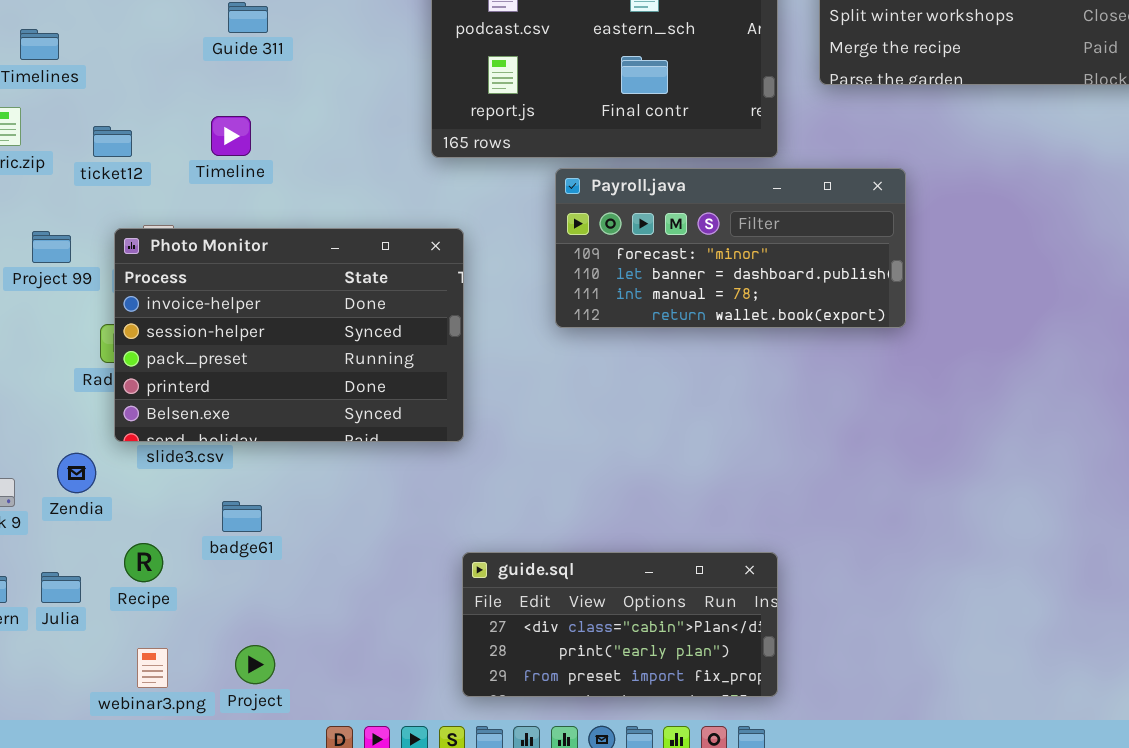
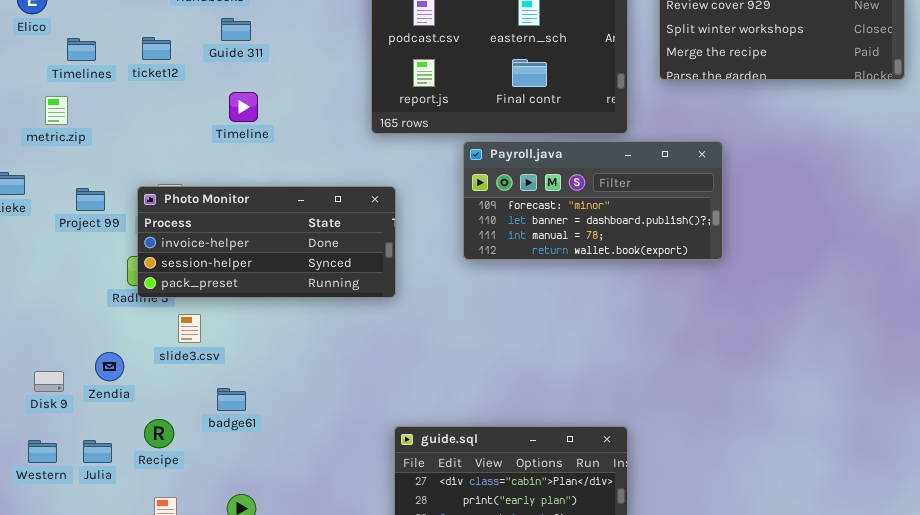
Timeline: [211,116,251,156] -> [229,92,258,122], moved
ticket12: [93,126,132,157] -> [142,37,171,60], moved
Photo Monitor: [114,228,464,442] -> [137,186,396,298], resized

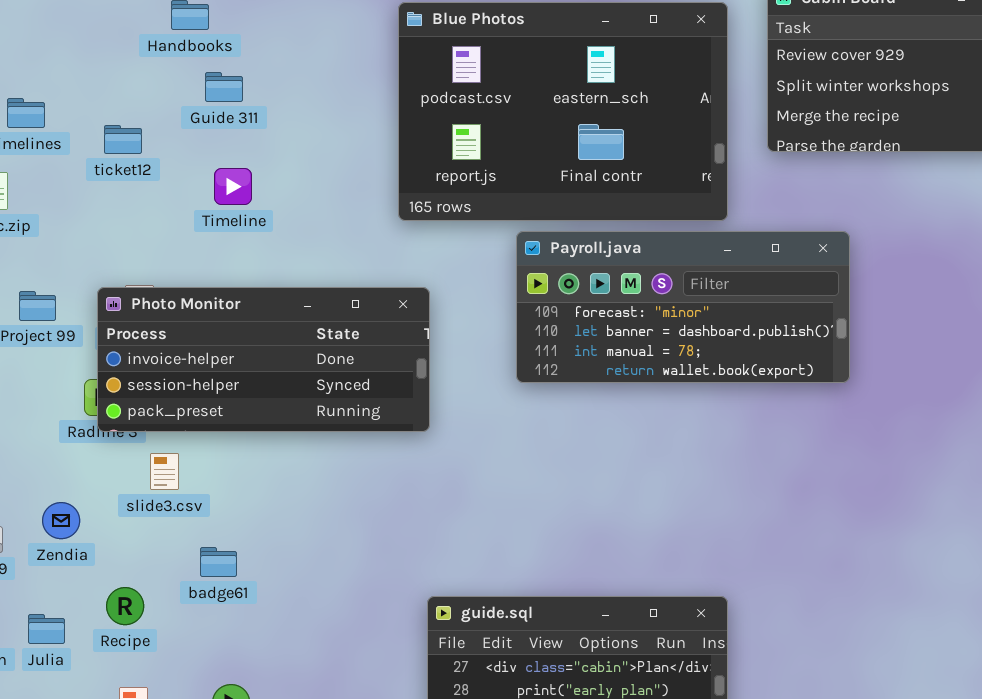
ticket12: [142,37,171,60] -> [104,125,142,154], moved

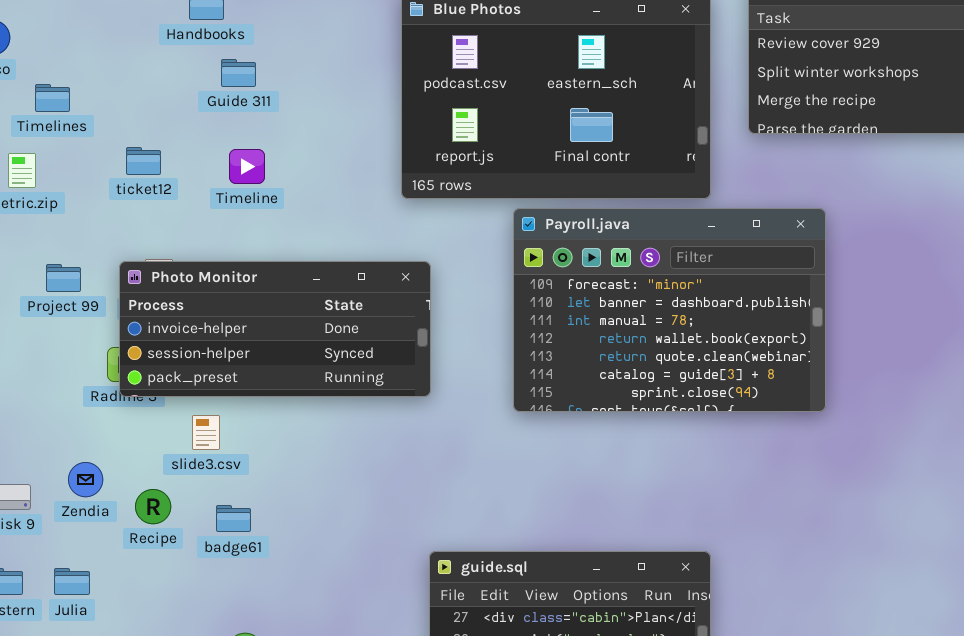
ticket12: [104,125,142,154] -> [126,147,161,175], moved
Payroll.java: [516,231,850,383] -> [513,208,826,412], resized
slide3.csv: [150,453,179,490] -> [192,415,220,450], moved
Recipe: [106,587,144,625] -> [135,489,171,524], moved

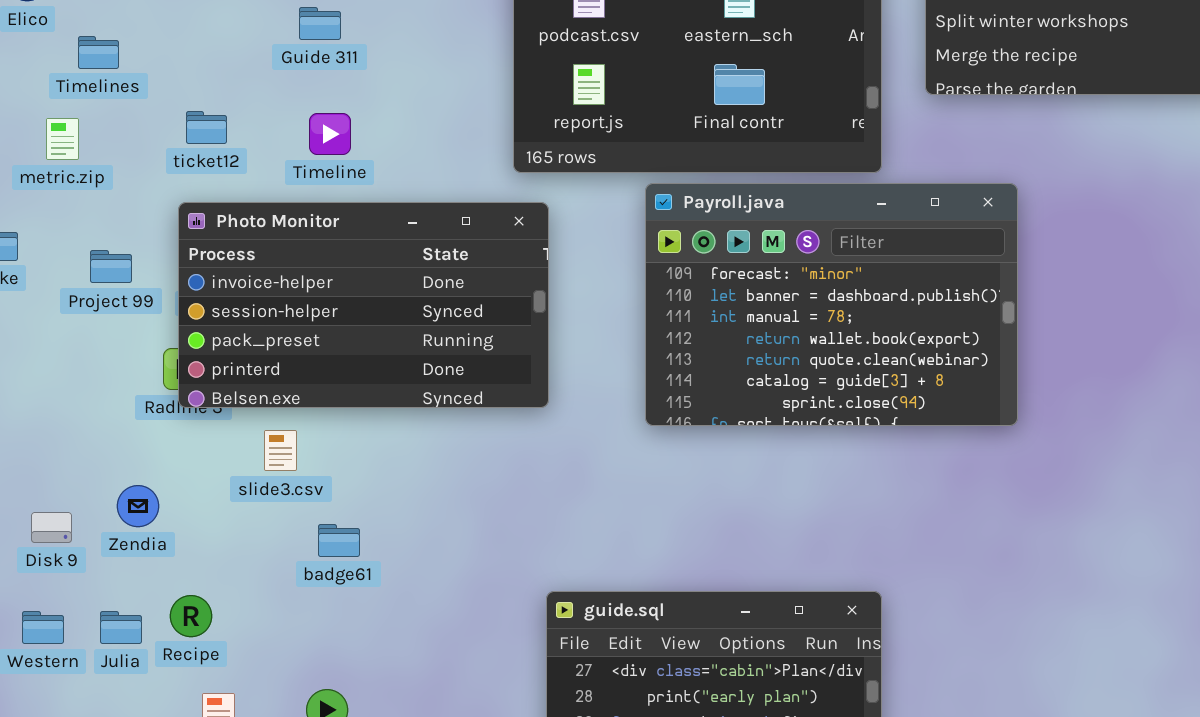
Photo Monitor: [119,261,431,397] -> [178,202,549,408], resized
Recipe: [135,489,171,524] -> [170,595,212,637], moved
badge61: [216,505,251,532] -> [318,524,360,557], moved

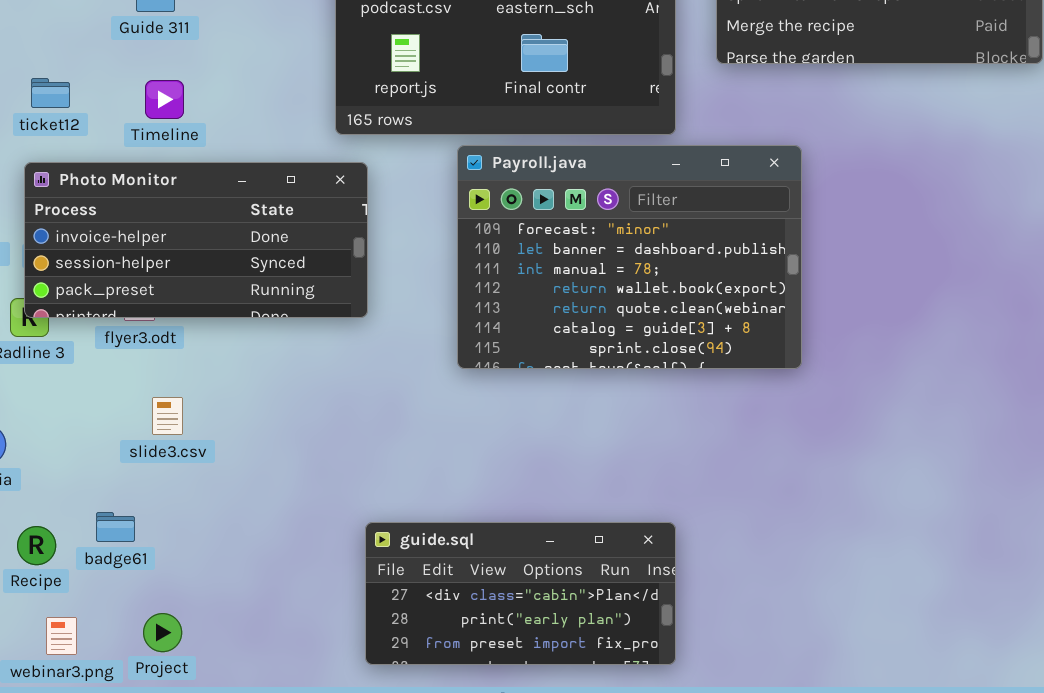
Photo Monitor: [178,202,549,408] -> [24,162,368,318], resized
slide3.csv: [264,430,297,471] -> [152,397,183,435], moved
badge61: [318,524,360,557] -> [96,512,135,542], moved

